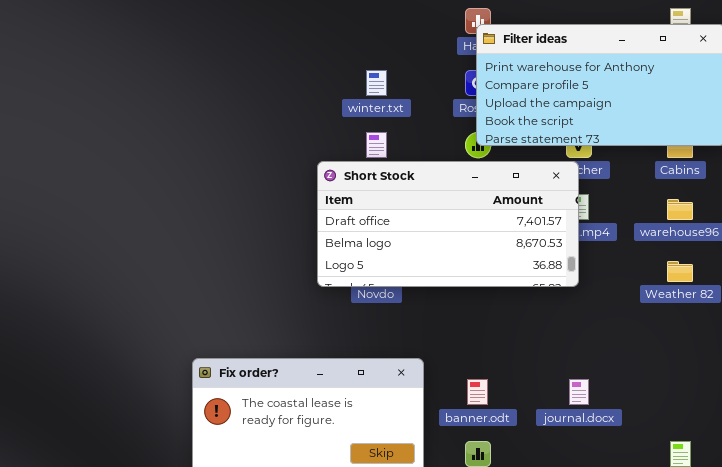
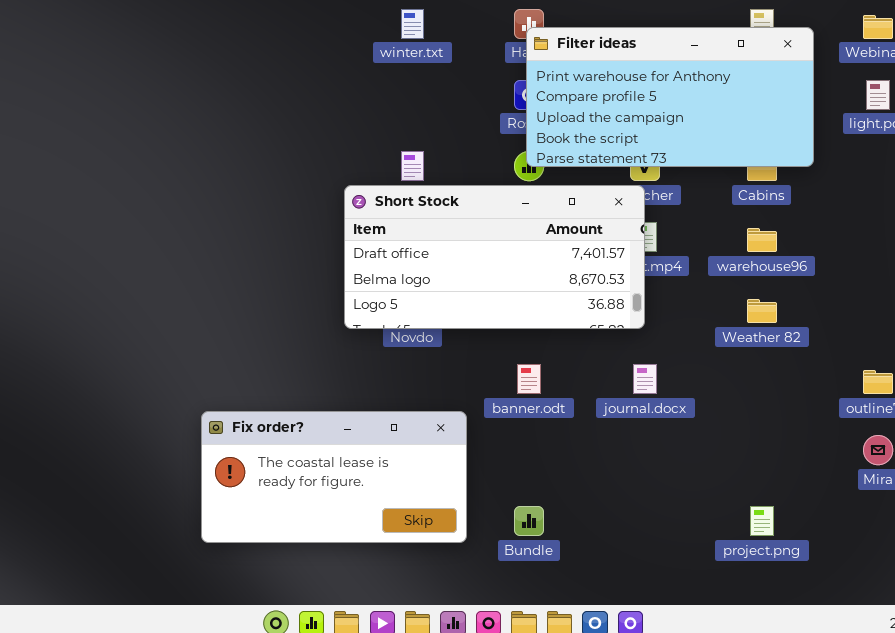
winter.txt: [366,70,387,96] -> [401,9,424,39], moved
banner.odt: [467,379,488,405] -> [517,364,541,394], moved
journal.docx: [569,379,589,405] -> [633,364,657,394], moved

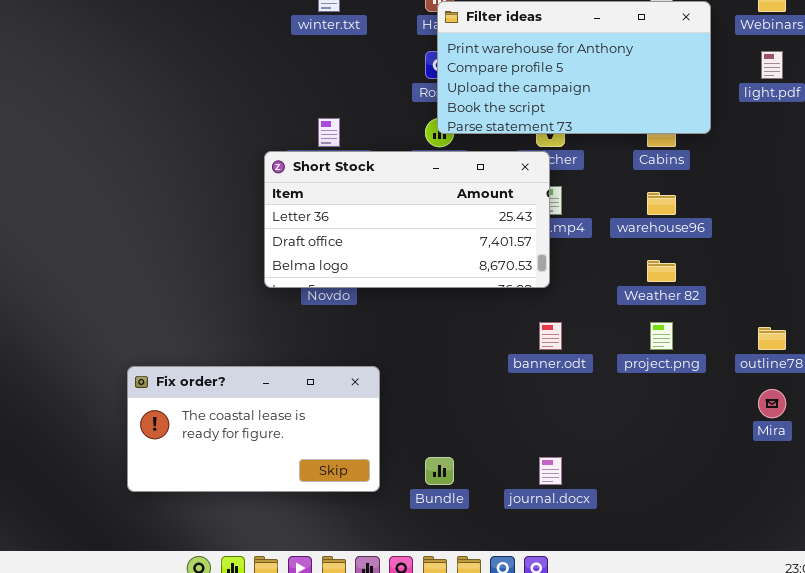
Short Stock: [344,185,645,329] -> [264,151,550,288], scrolled up 1 row
banner.odt: [517,364,541,394] -> [539,322,562,350], moved
journal.docx: [633,364,657,394] -> [539,457,562,485], moved
project.png: [750,506,774,536] -> [650,322,673,350], moved

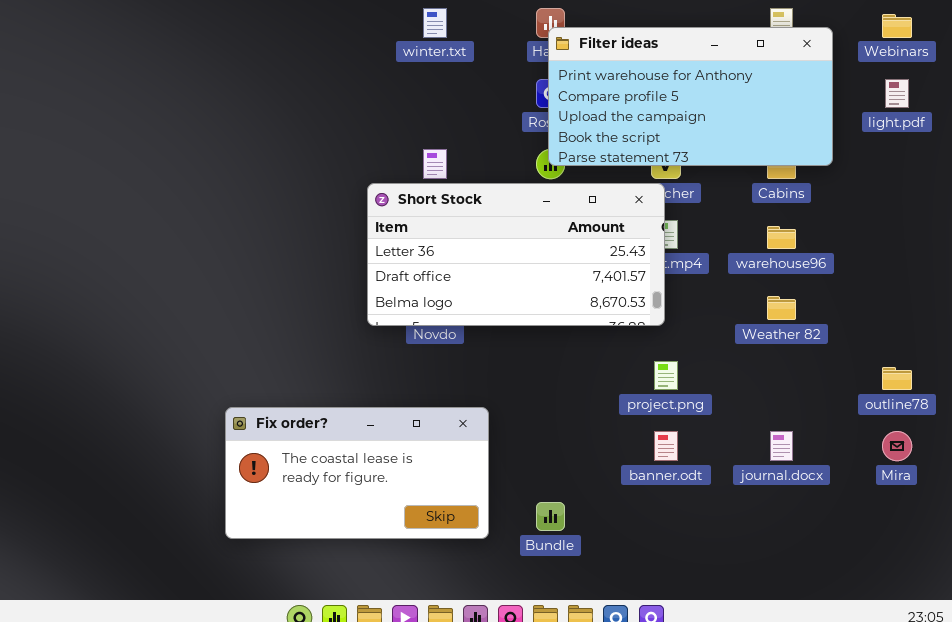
banner.odt: [539,322,562,350] -> [654,431,678,461], moved
project.png: [650,322,673,350] -> [654,361,678,390], moved
journal.docx: [539,457,562,485] -> [770,431,793,461], moved

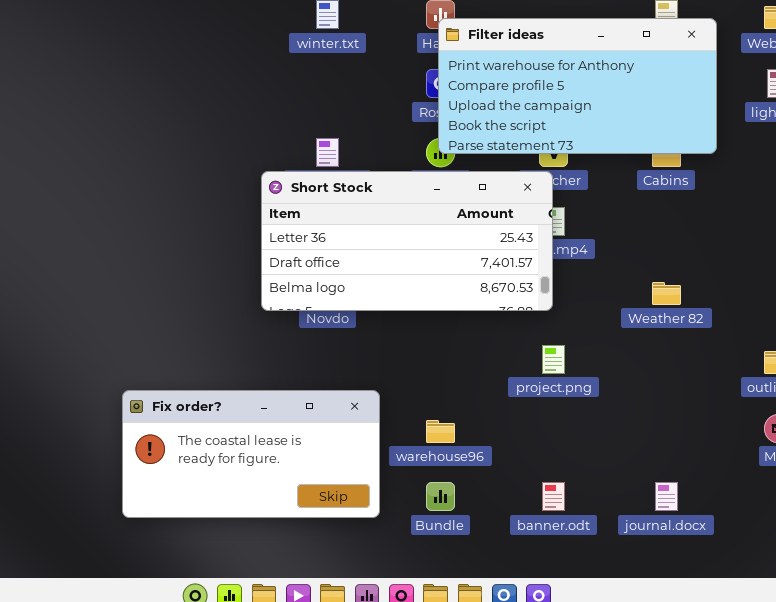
warehouse96: [767,226,796,249] -> [426,420,455,443], moved
banner.odt: [654,431,678,461] -> [542,482,565,511], moved
journal.docx: [770,431,793,461] -> [655,482,678,511], moved

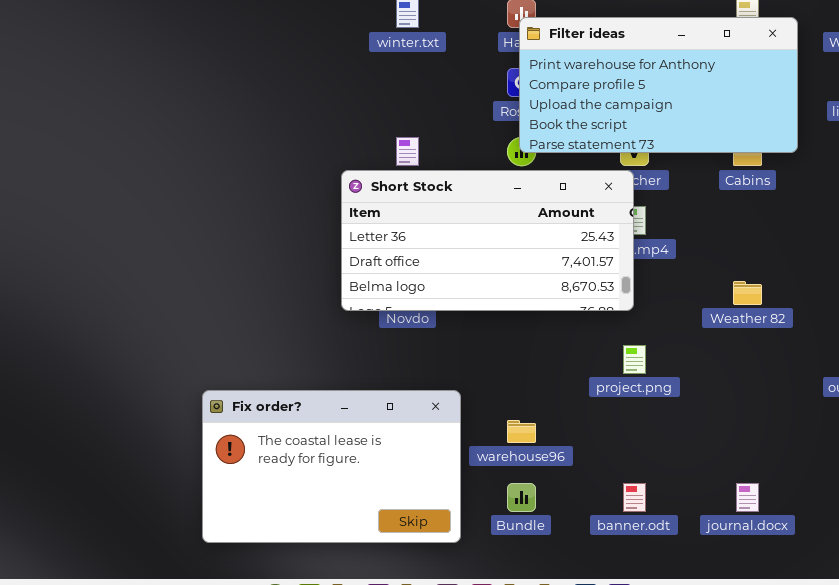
Fix order?: [122,390,380,518] -> [202,390,461,543], resized

